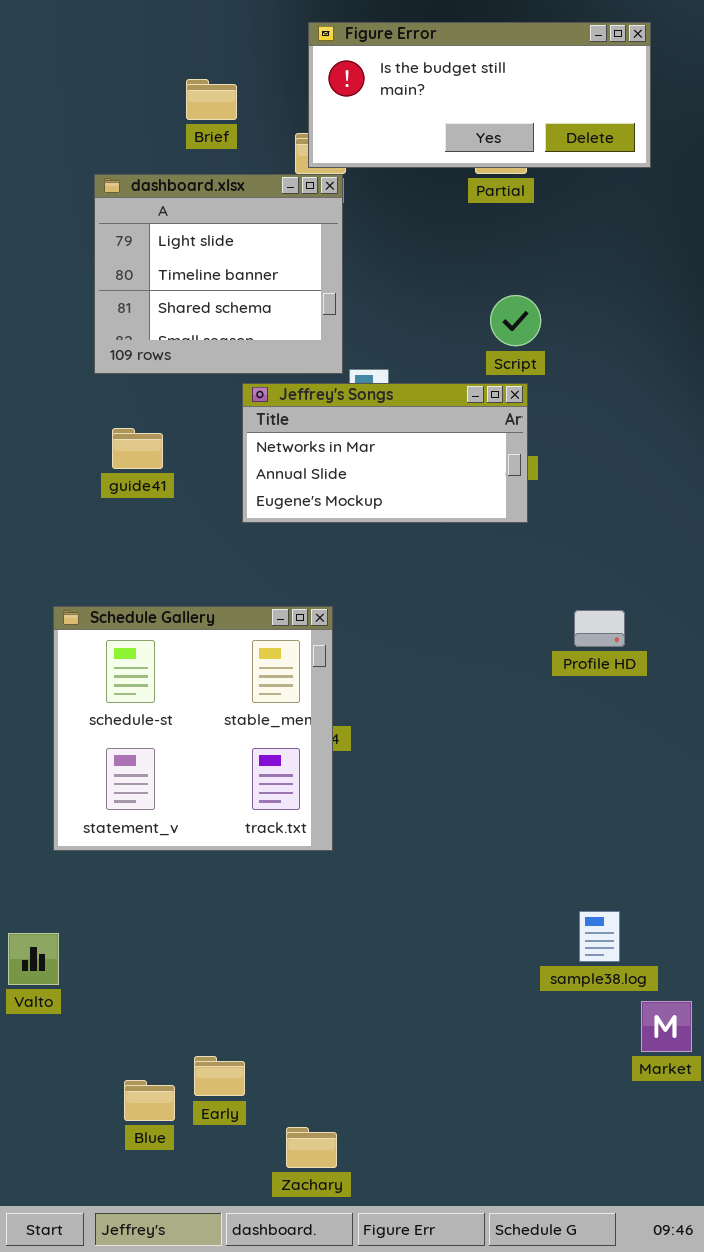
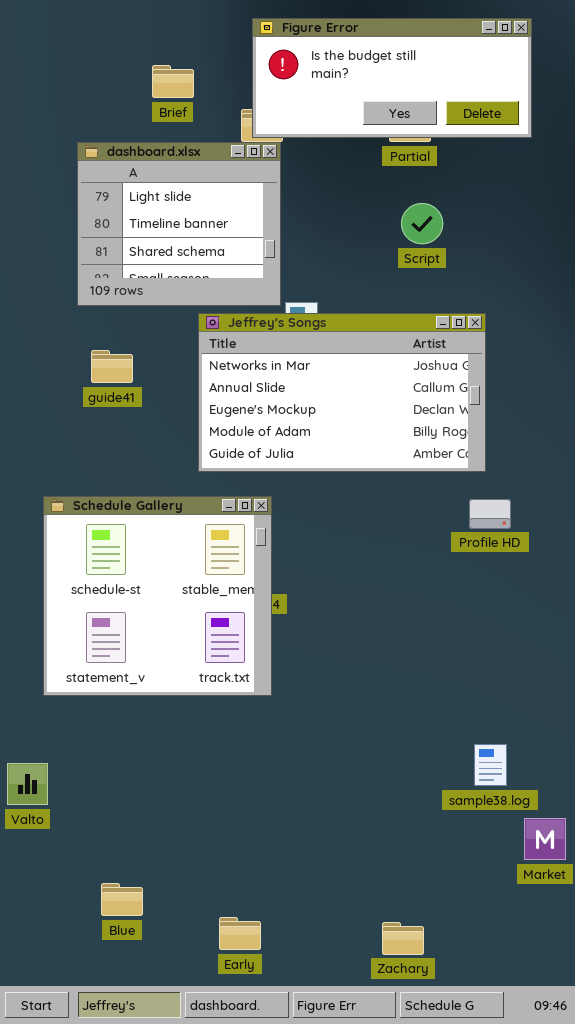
Script: [490,295,541,346] -> [401,203,443,244], moved
Jeffrey's Songs: [242,383,528,523] -> [198,313,486,472], resized
Early: [194,1056,245,1096] -> [219,917,261,950], moved
Zachary: [286,1127,337,1168] -> [382,922,424,955], moved

